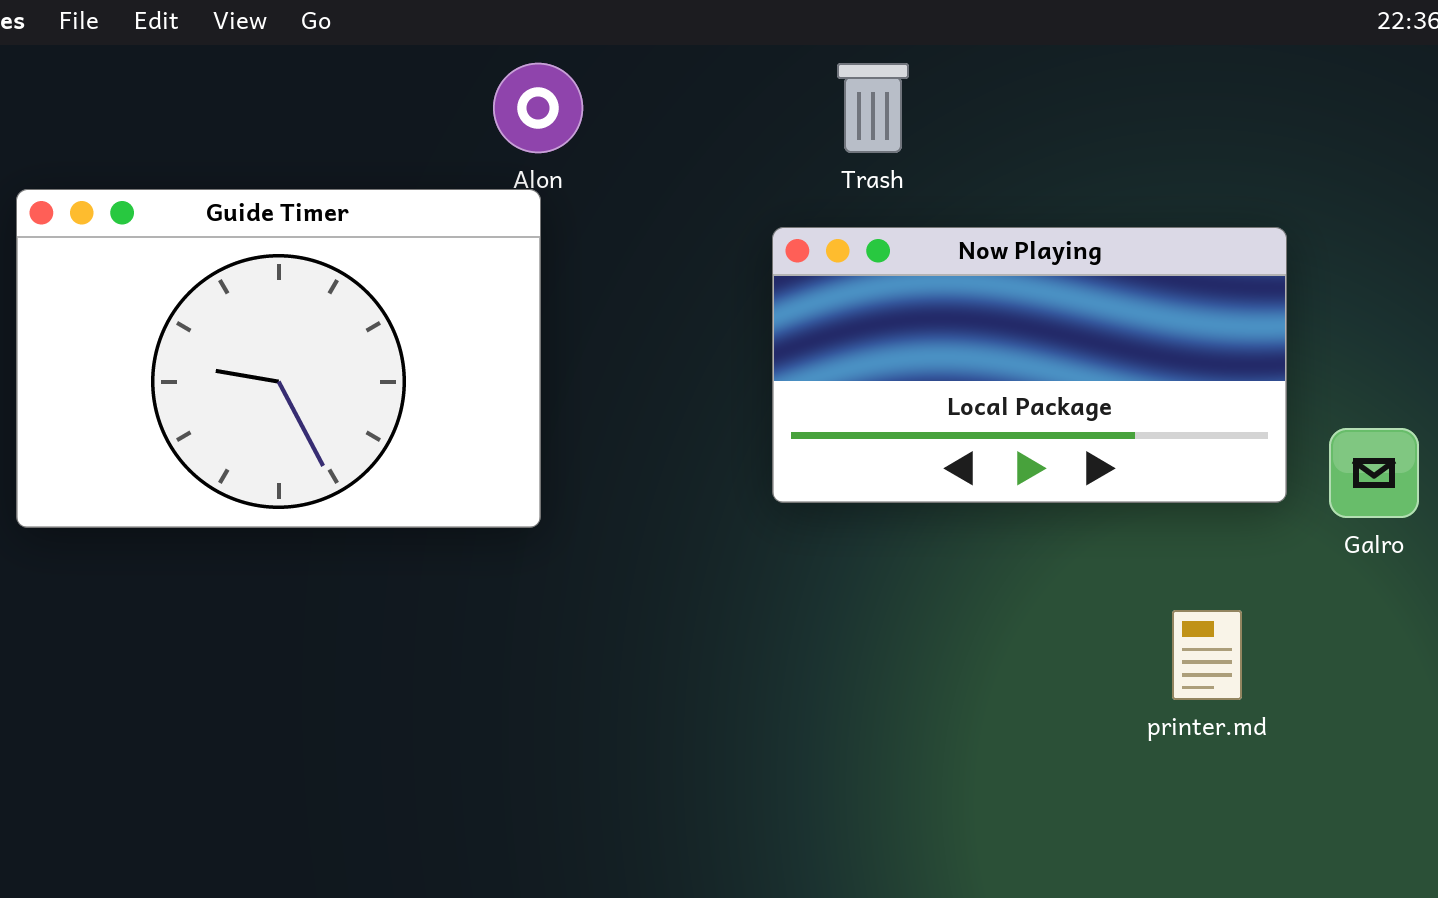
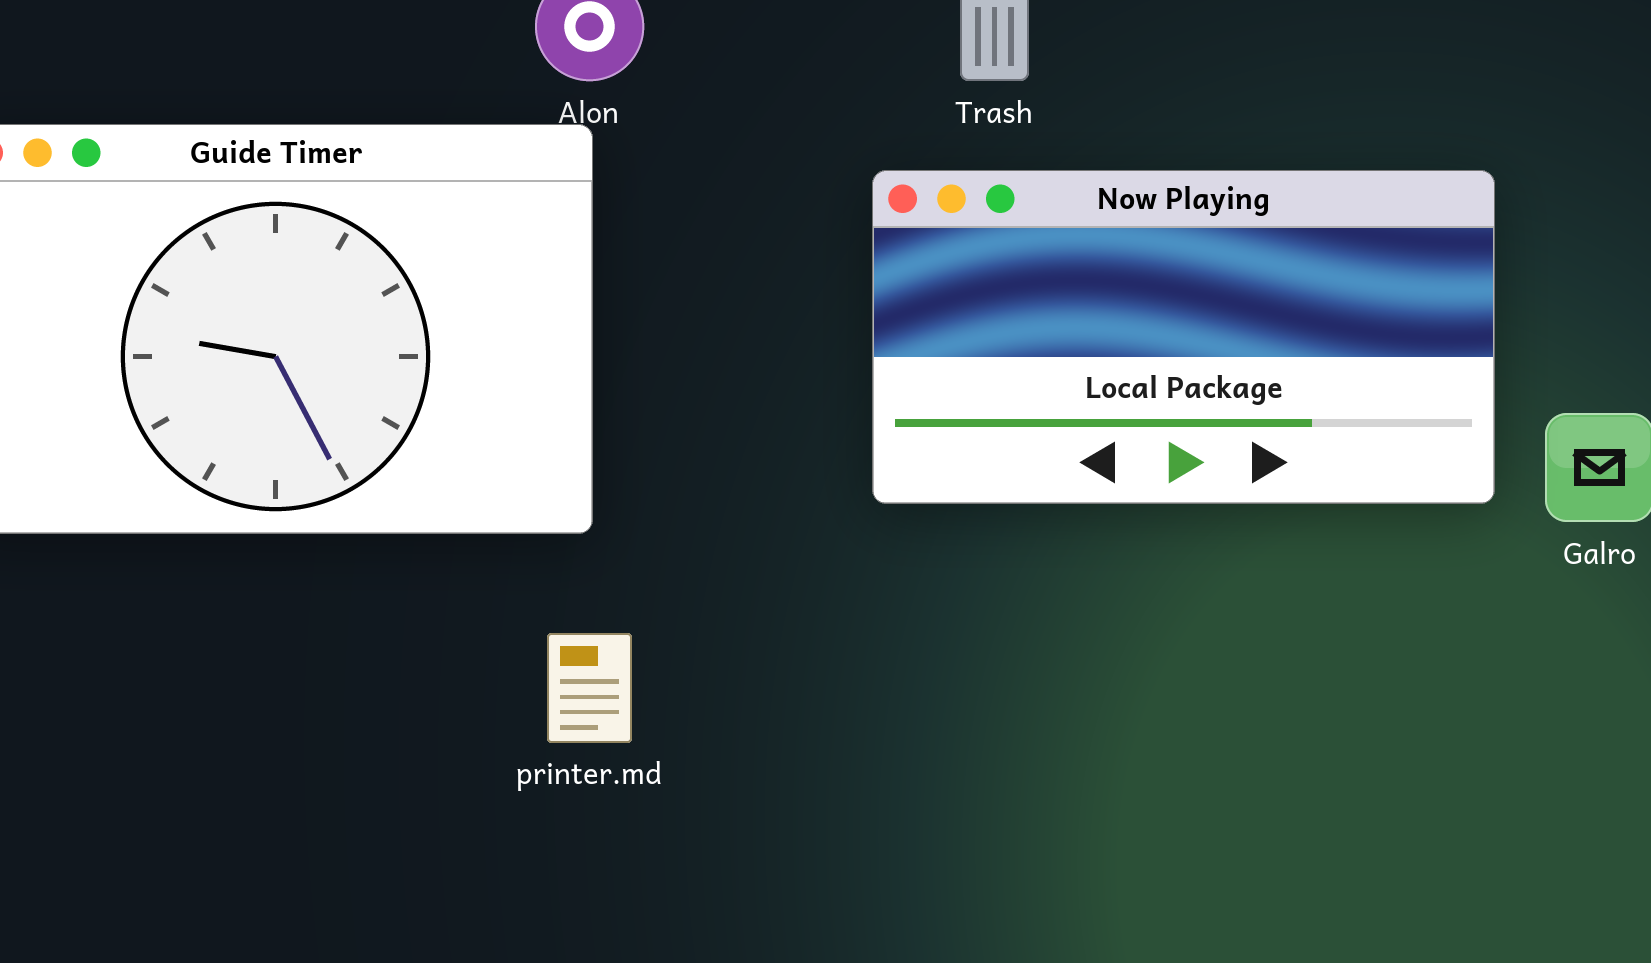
printer.md: [1172,610,1242,700] -> [547,633,632,743], moved

